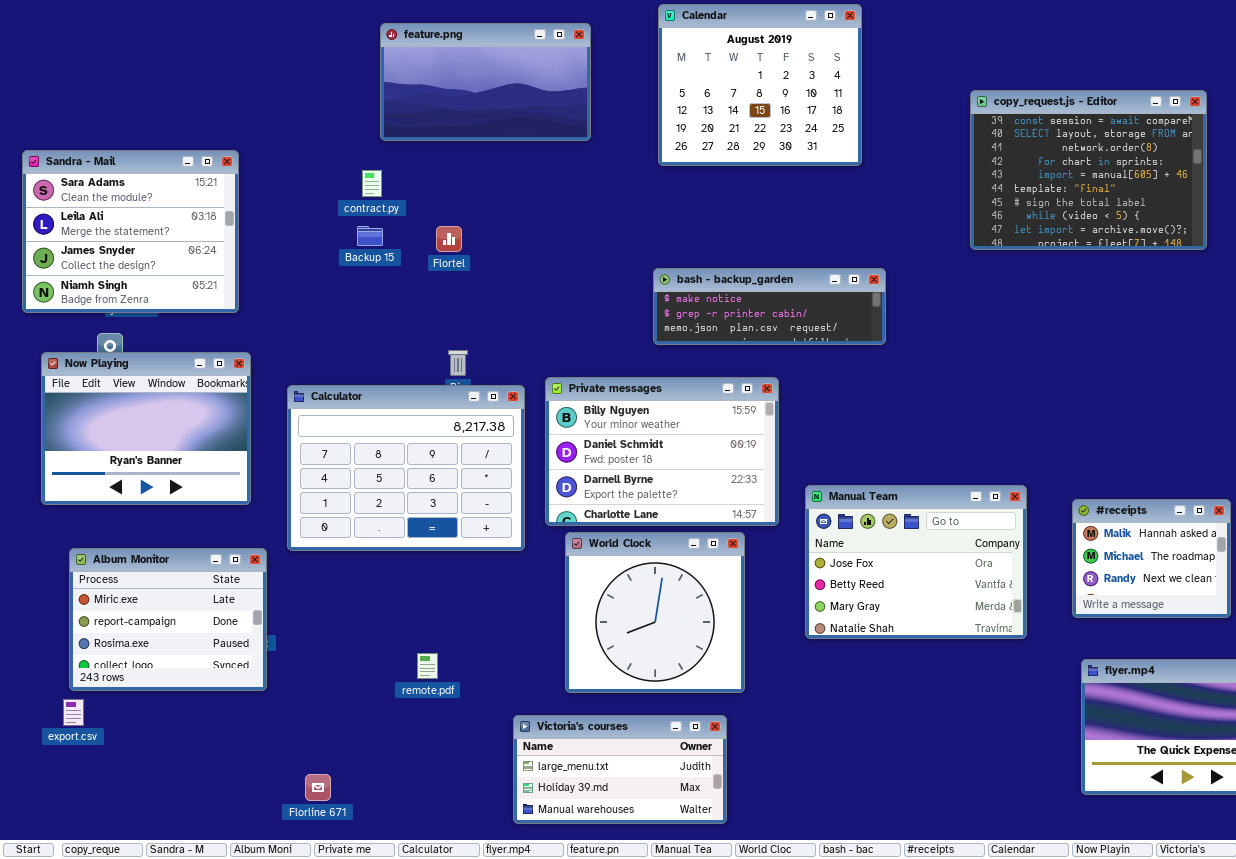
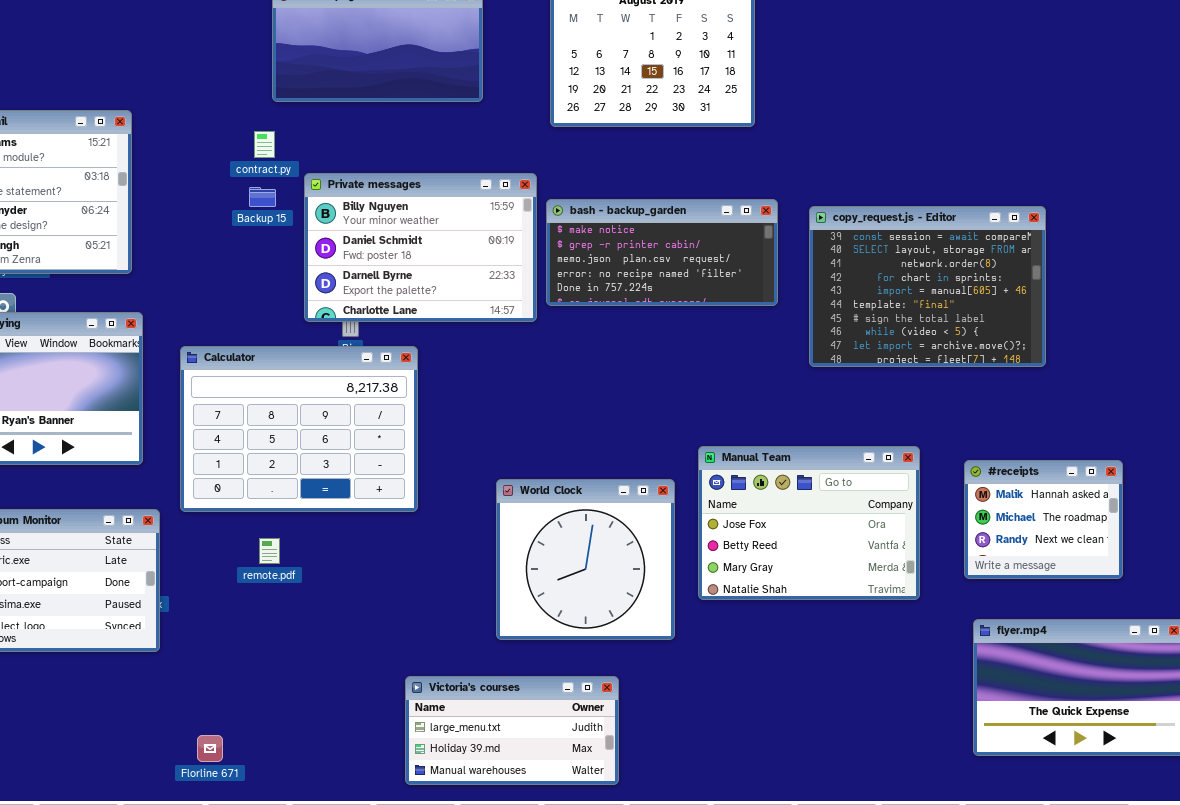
copy_request.js - Editor: [970,90,1207,250] -> [809,206,1046,367], moved
bash - backup_garden: [653,268,886,345] -> [546,199,778,306], resized
Private messages: [545,377,779,526] -> [304,173,537,322], moved
World Clock: [565,532,745,693] -> [496,479,675,640], moved
remote.pdf: [417,653,438,679] -> [259,538,280,564], moved

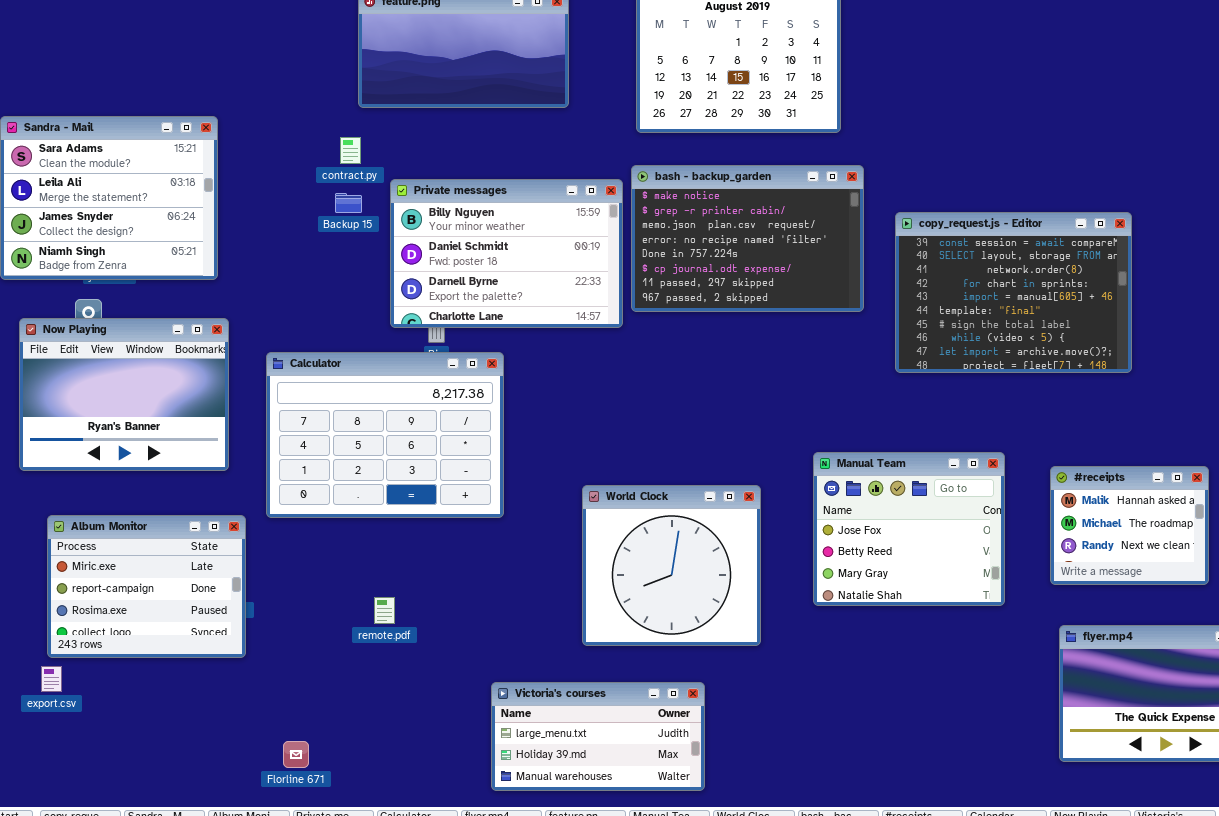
bash - backup_garden: [546,199,778,306] -> [631,165,864,312], resized
Manual Team: [698,446,920,600] -> [813,452,1005,606], resized
remote.pdf: [259,538,280,564] -> [374,597,395,624], moved

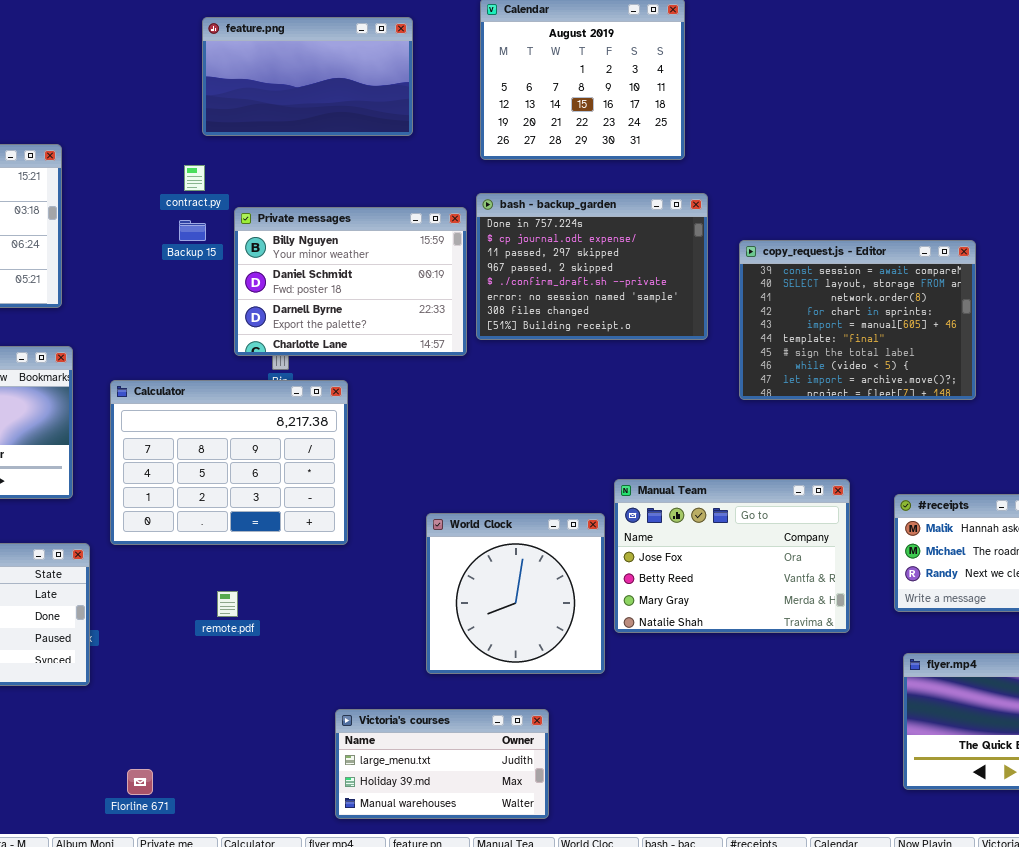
bash - backup_garden: [631,165,864,312] -> [476,193,708,340], scrolled down 4 rows
Manual Team: [813,452,1005,606] -> [614,479,850,633], resized
remote.pdf: [374,597,395,624] -> [217,591,238,617], moved

